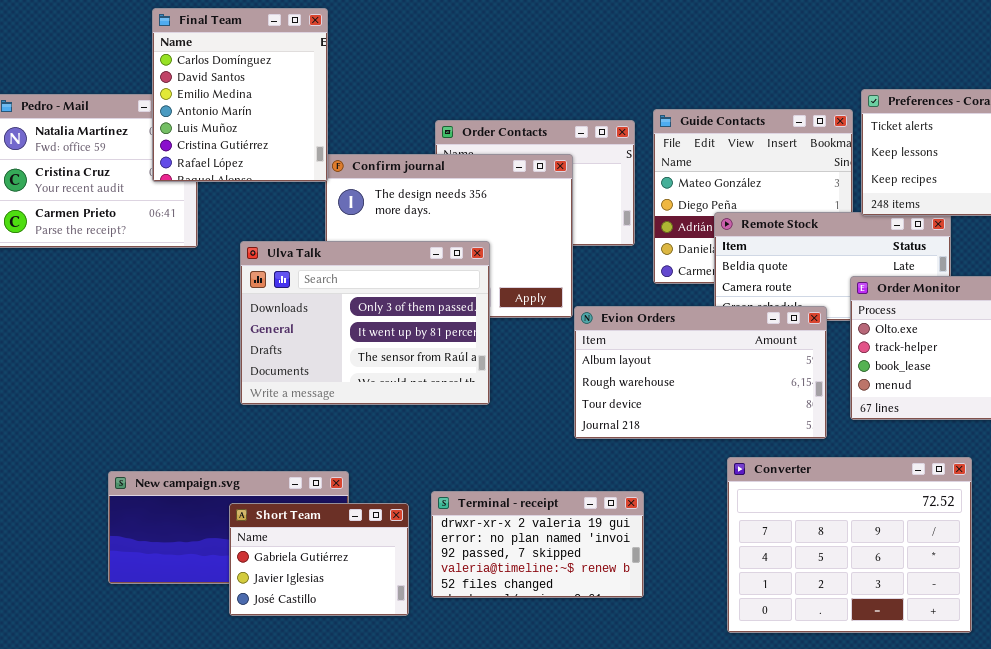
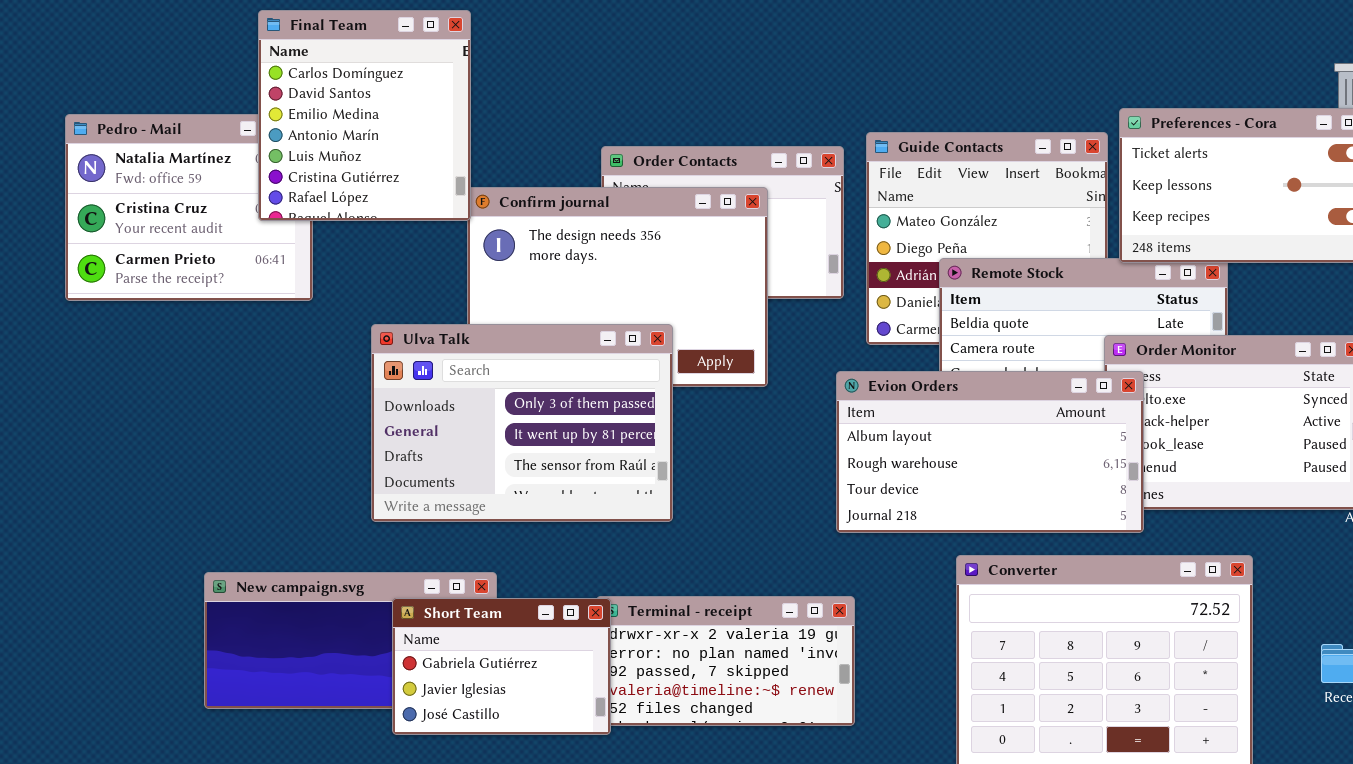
Ulva Talk: [240,241,490,405] -> [371,324,673,522], moved
Evion Orders: [574,306,827,439] -> [836,371,1144,533], moved
Short Team: [229,503,409,616] -> [392,598,611,735], moved

